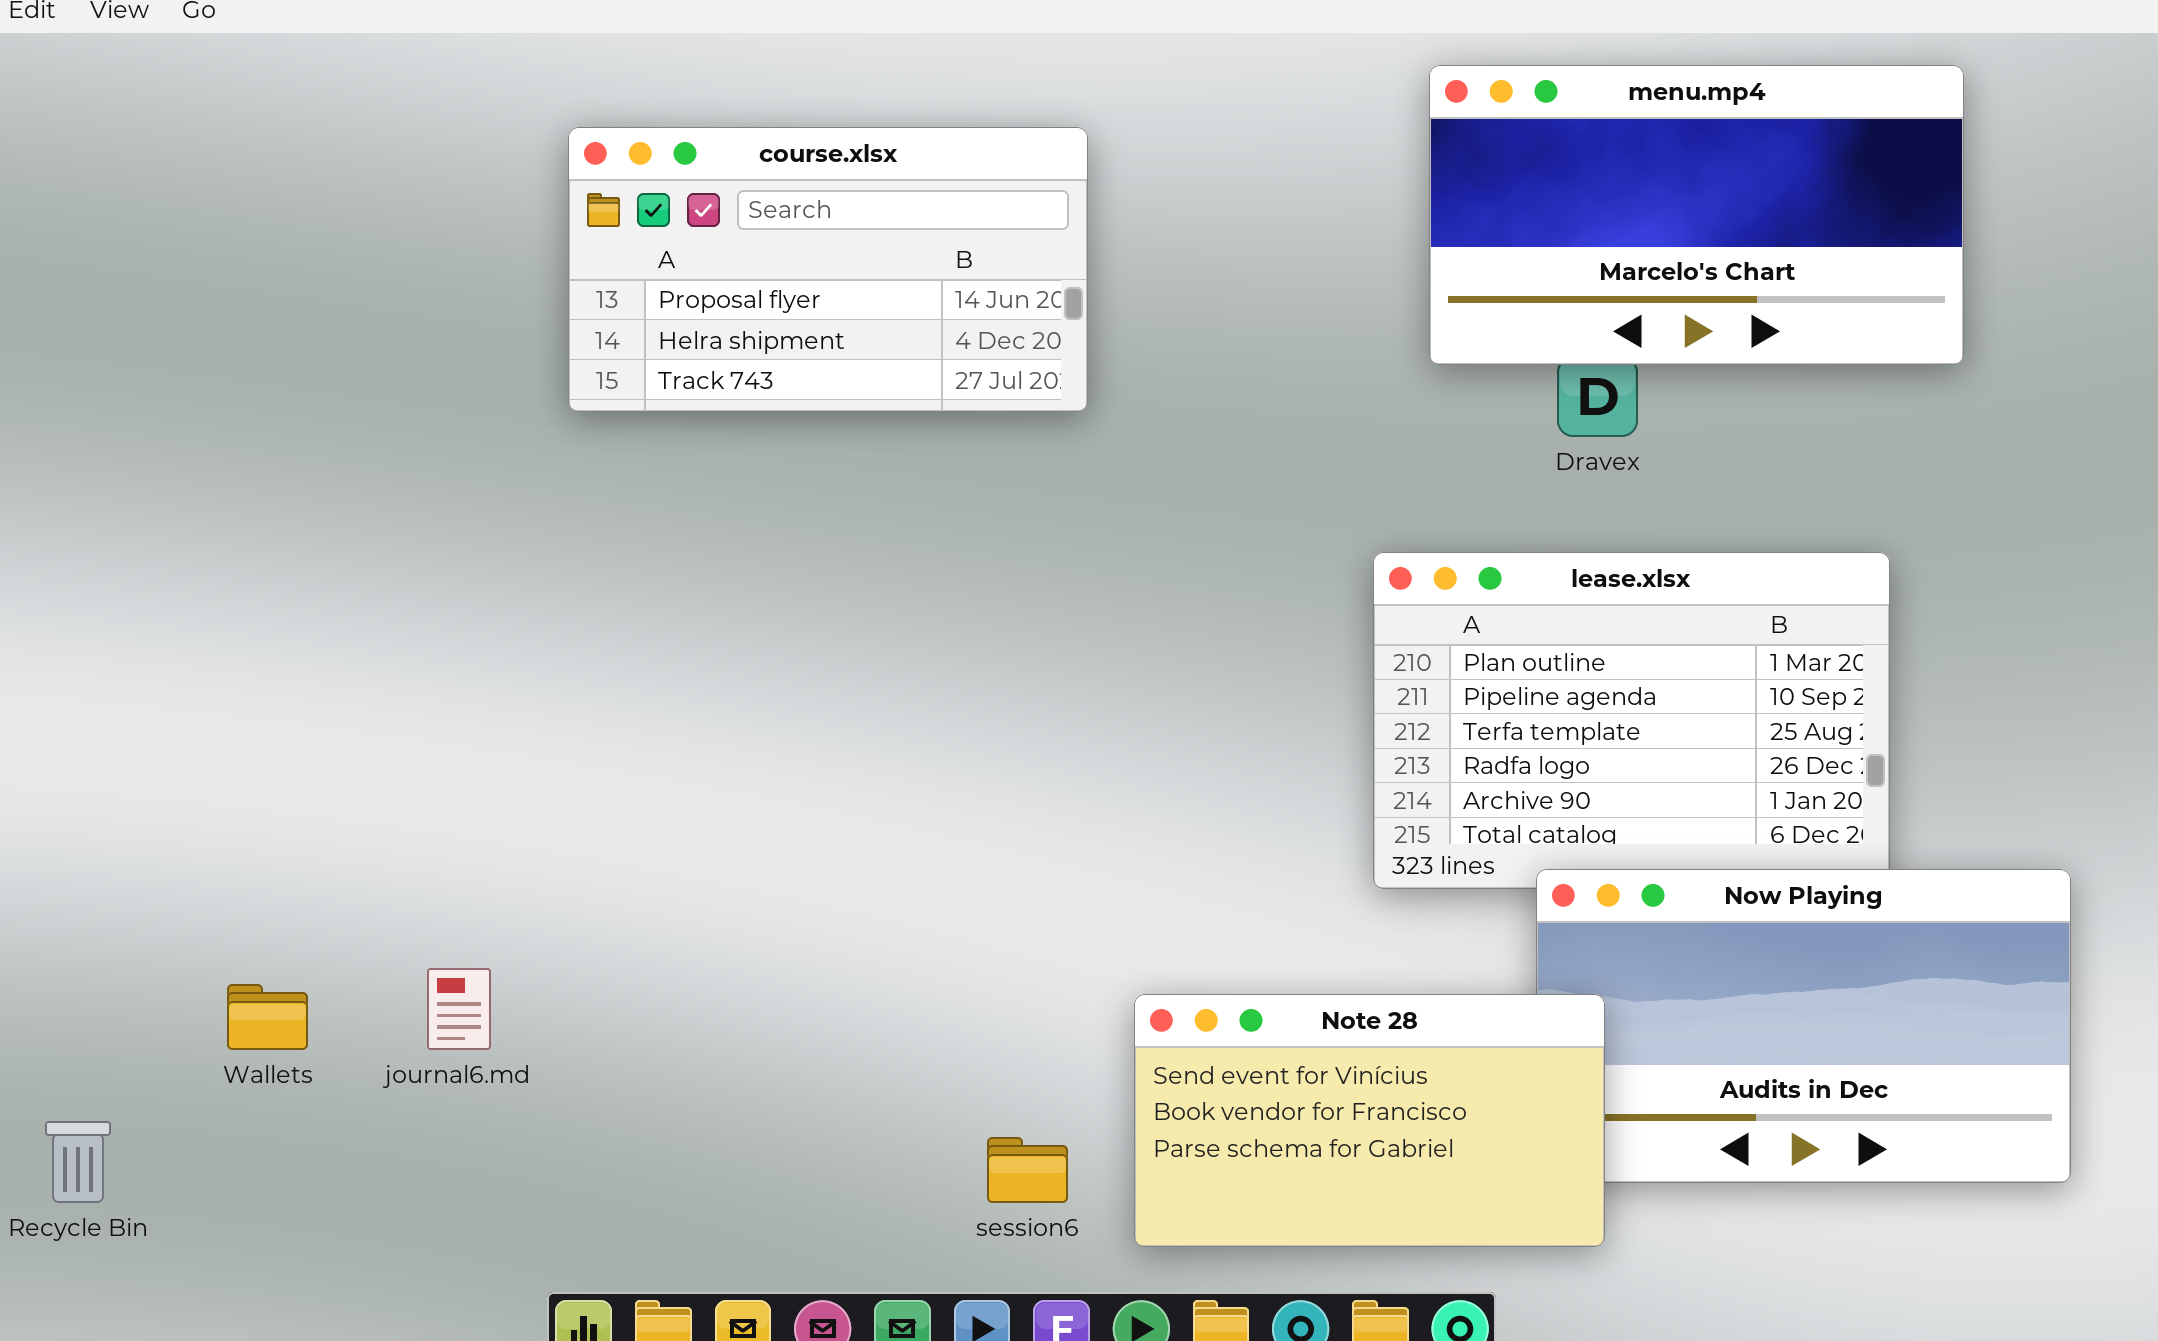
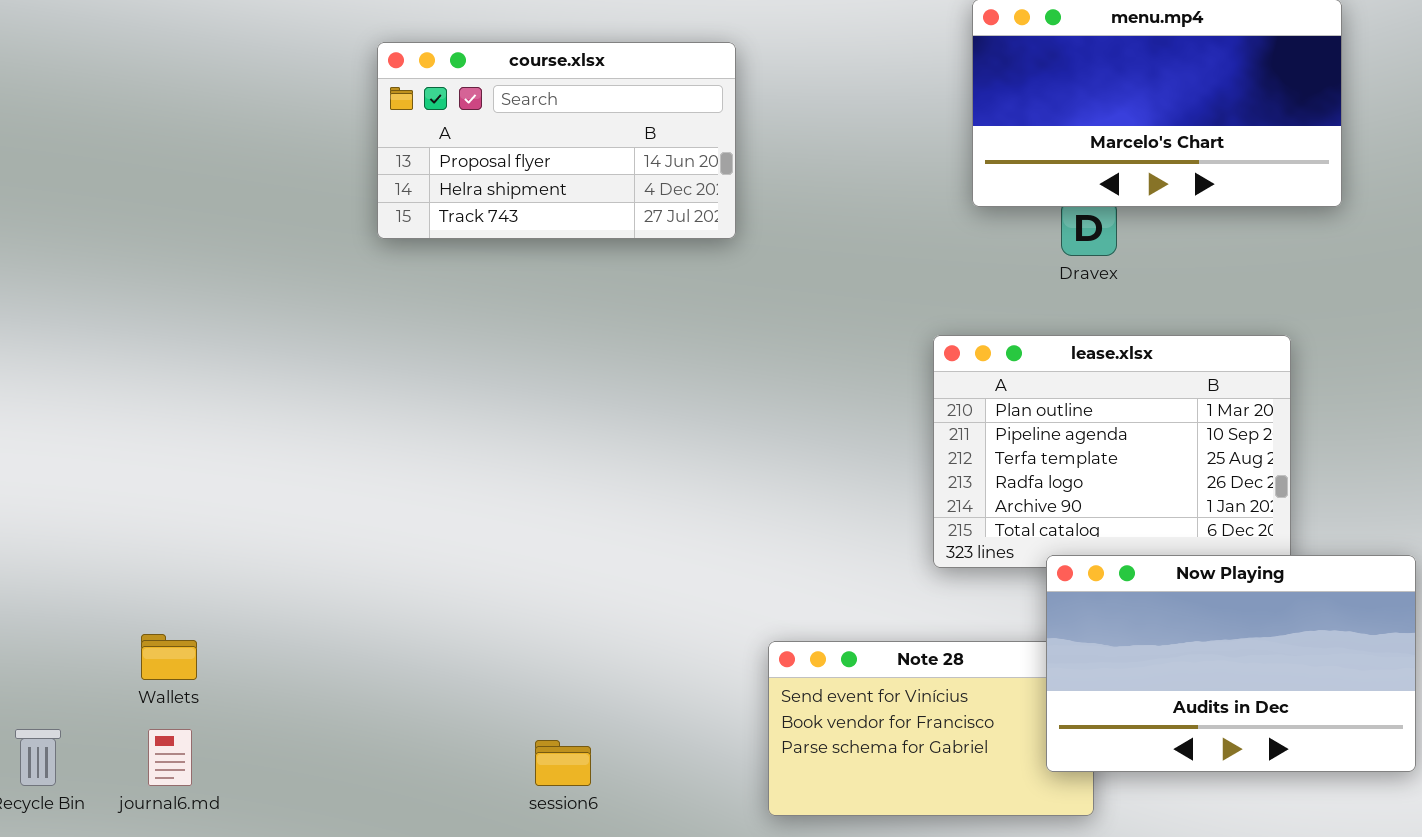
Now Playing: [1536,869,2071,1183] -> [1046,555,1416,772], raised
journal6.md: [427,968,491,1050] -> [148,729,192,786], moved
session6: [987,1137,1068,1203] -> [535,740,591,786], moved

